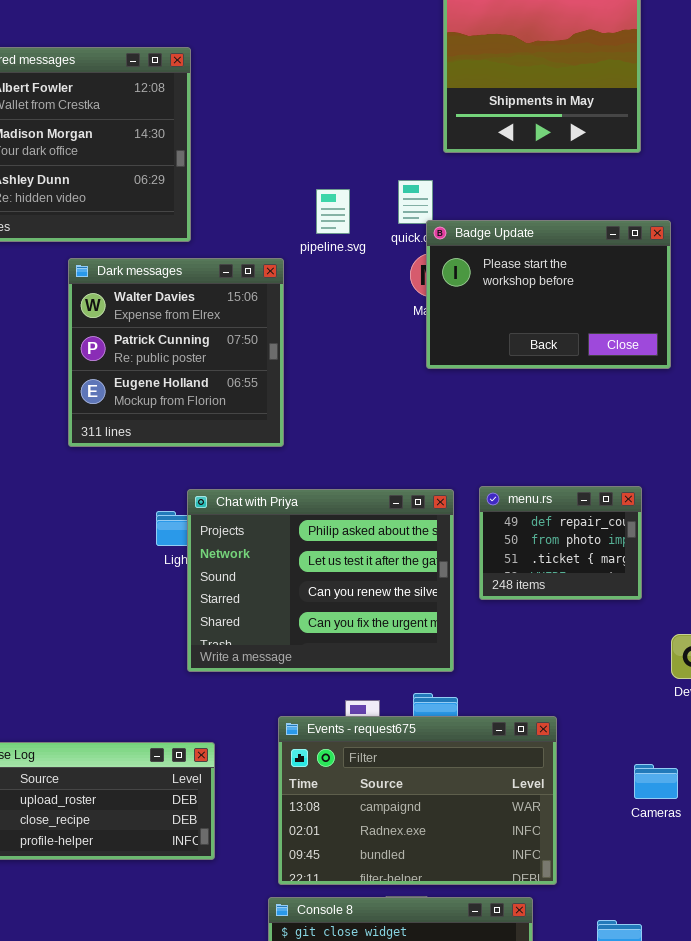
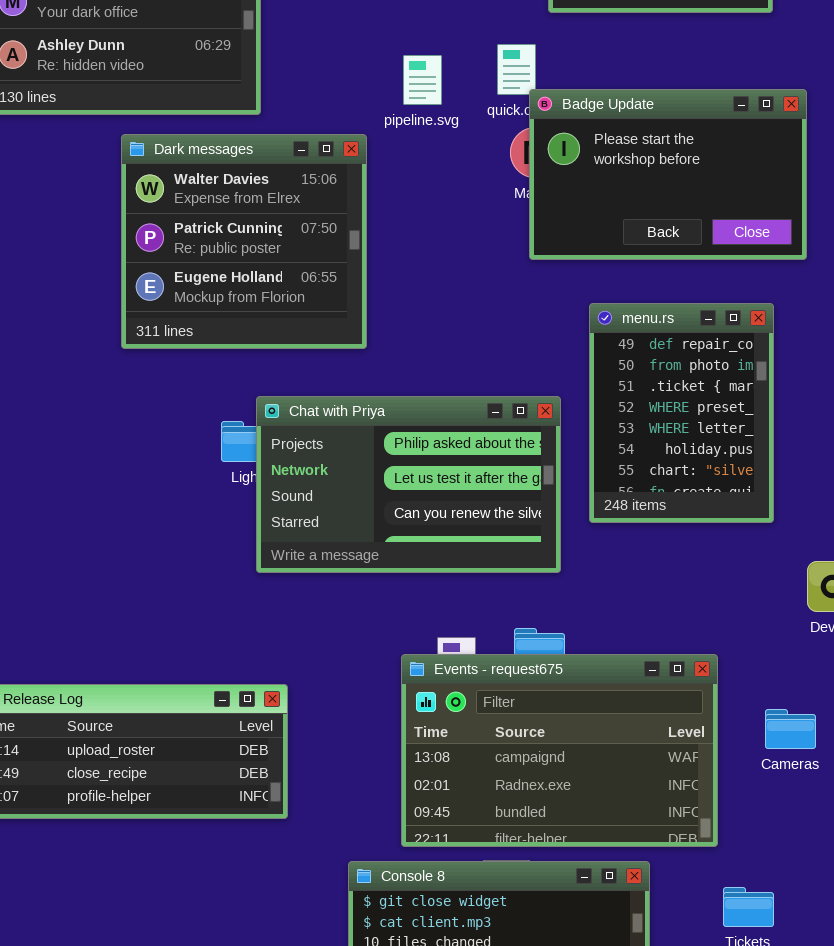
menu.rs: [479,486,642,600] -> [589,303,774,523], resized
Chat with Priya: [187,489,454,672] -> [256,396,561,573], resized
Events - request675: [278,716,557,885] -> [401,654,718,847], moved

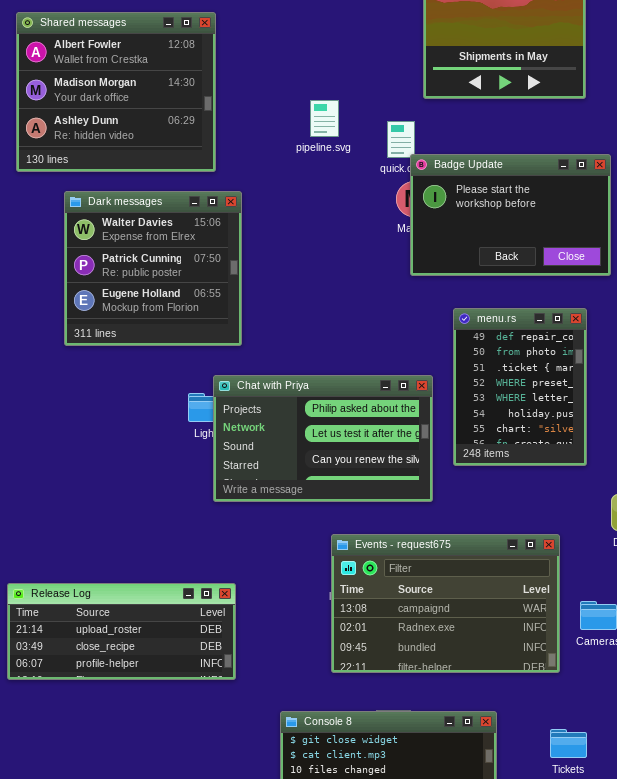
pipeline.svg: [403,55,442,105] -> [310,100,339,137], moved
Dark messages: [121,134,367,349] -> [64,191,242,346], moved
Events - request675: [401,654,718,847] -> [331,534,560,673], moved

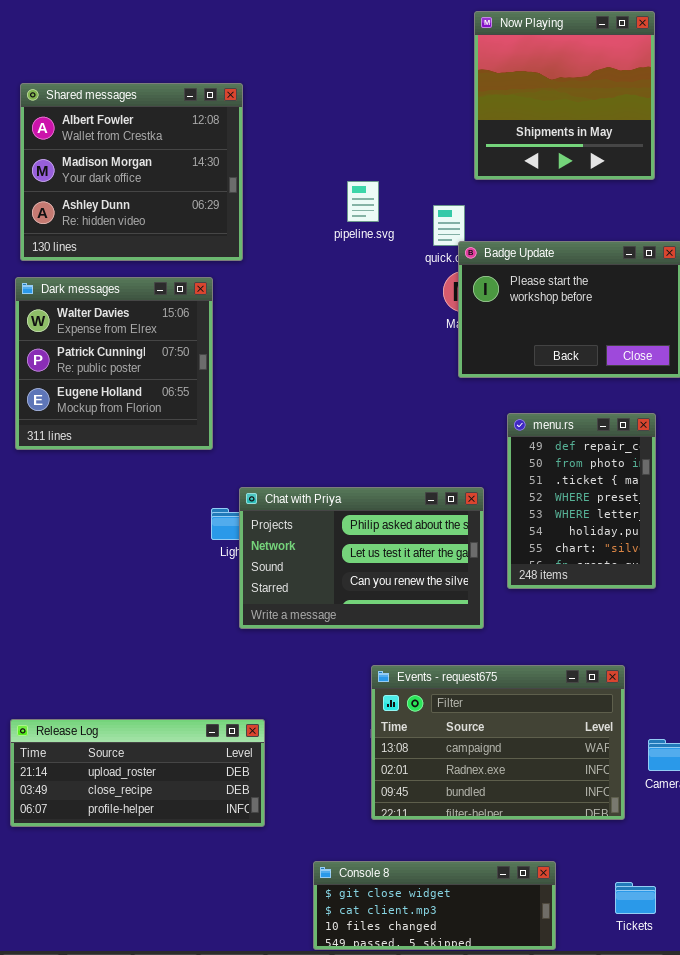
Dark messages: [64,191,242,346] -> [15,277,213,450], moved

